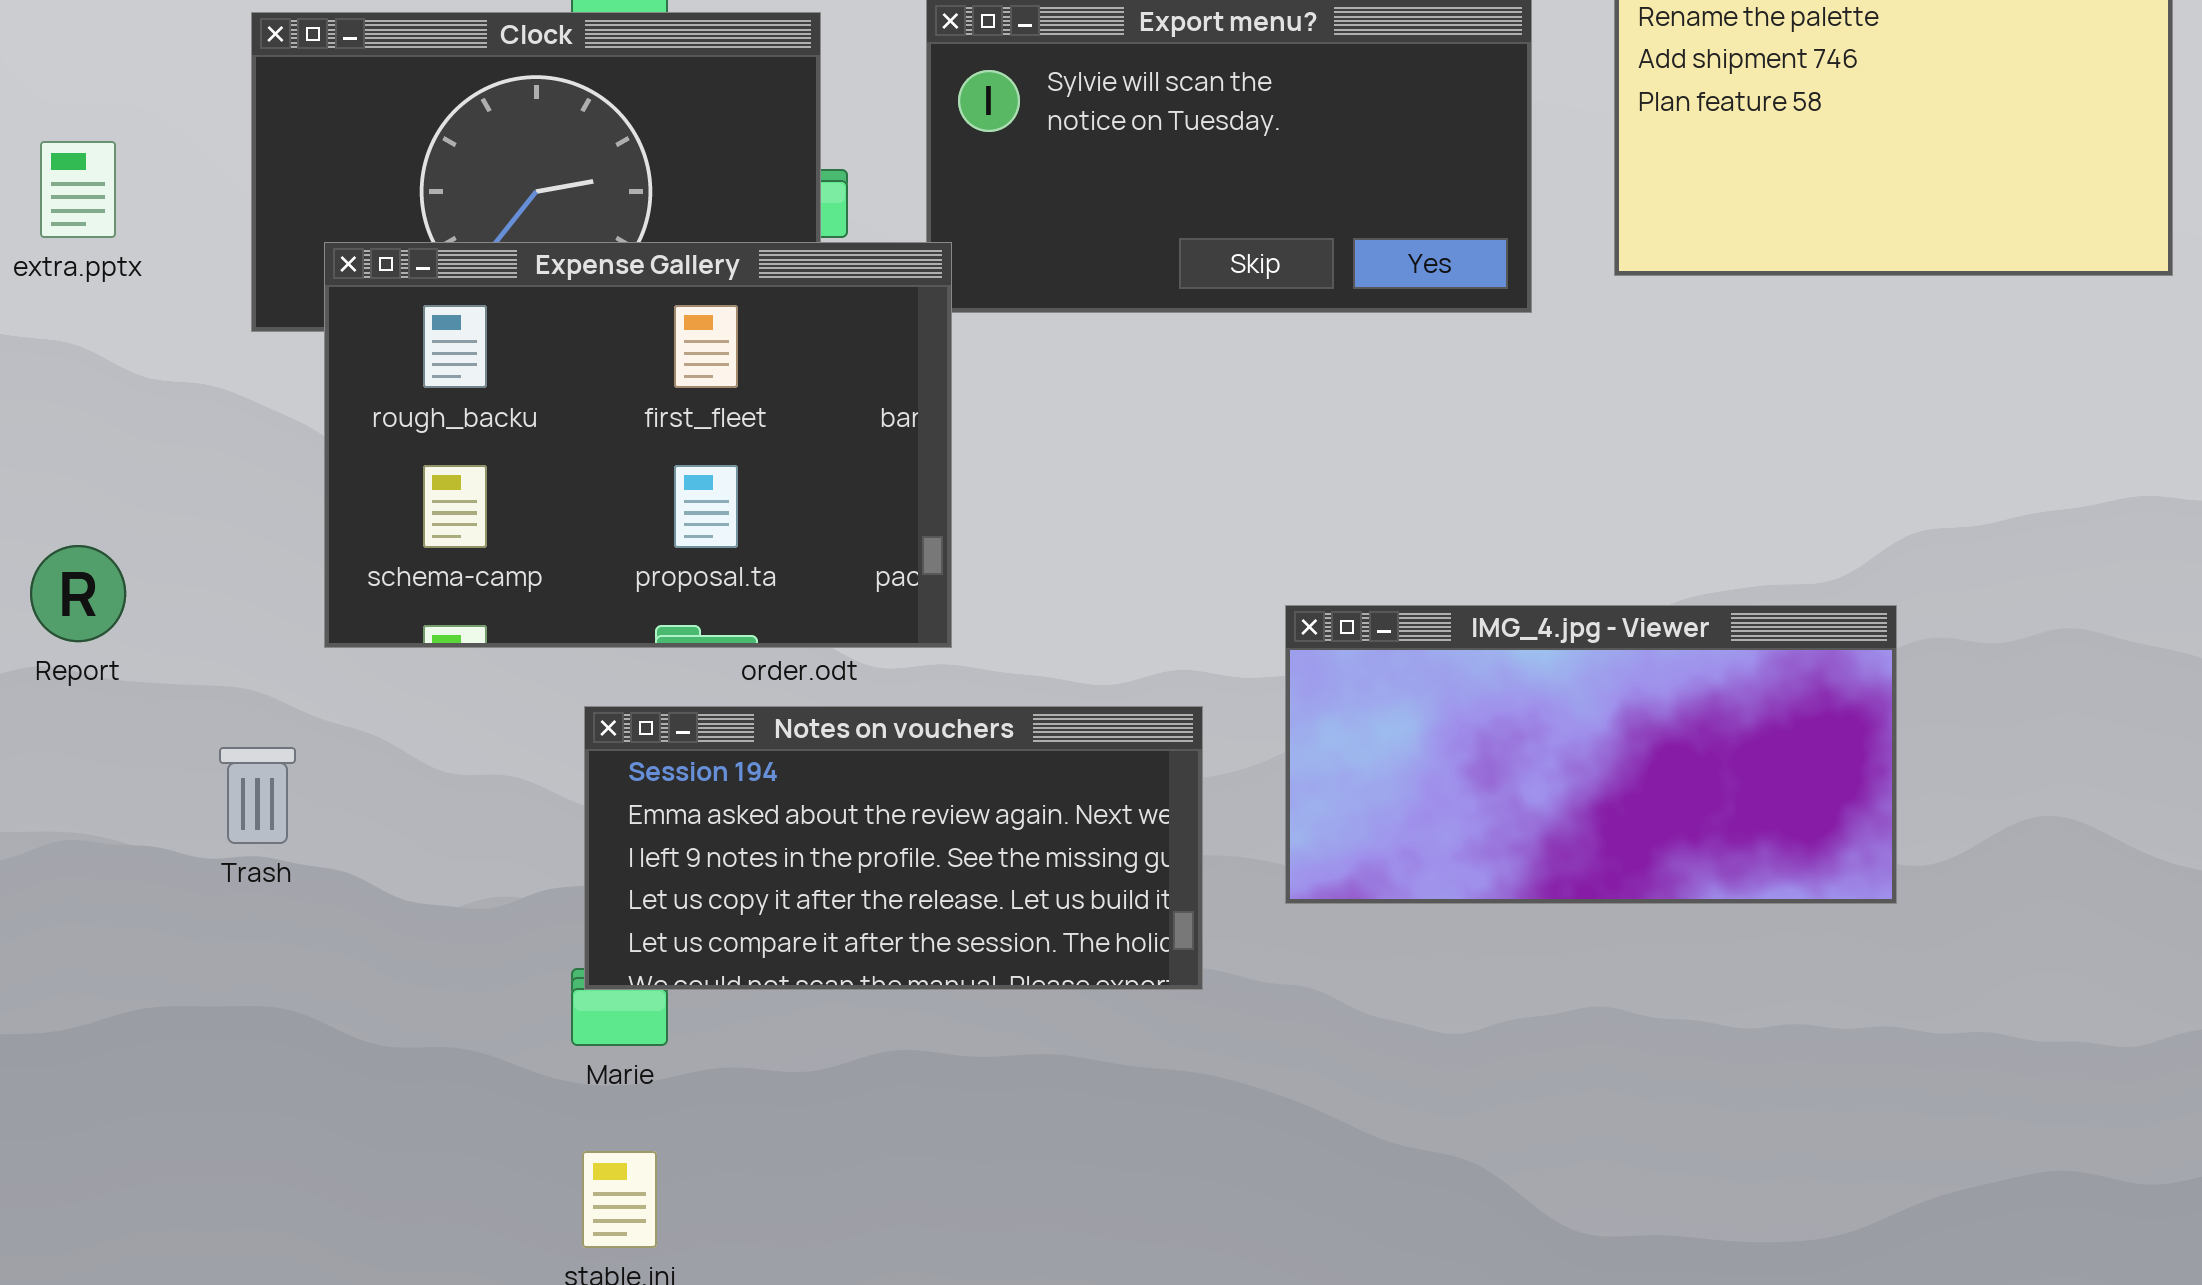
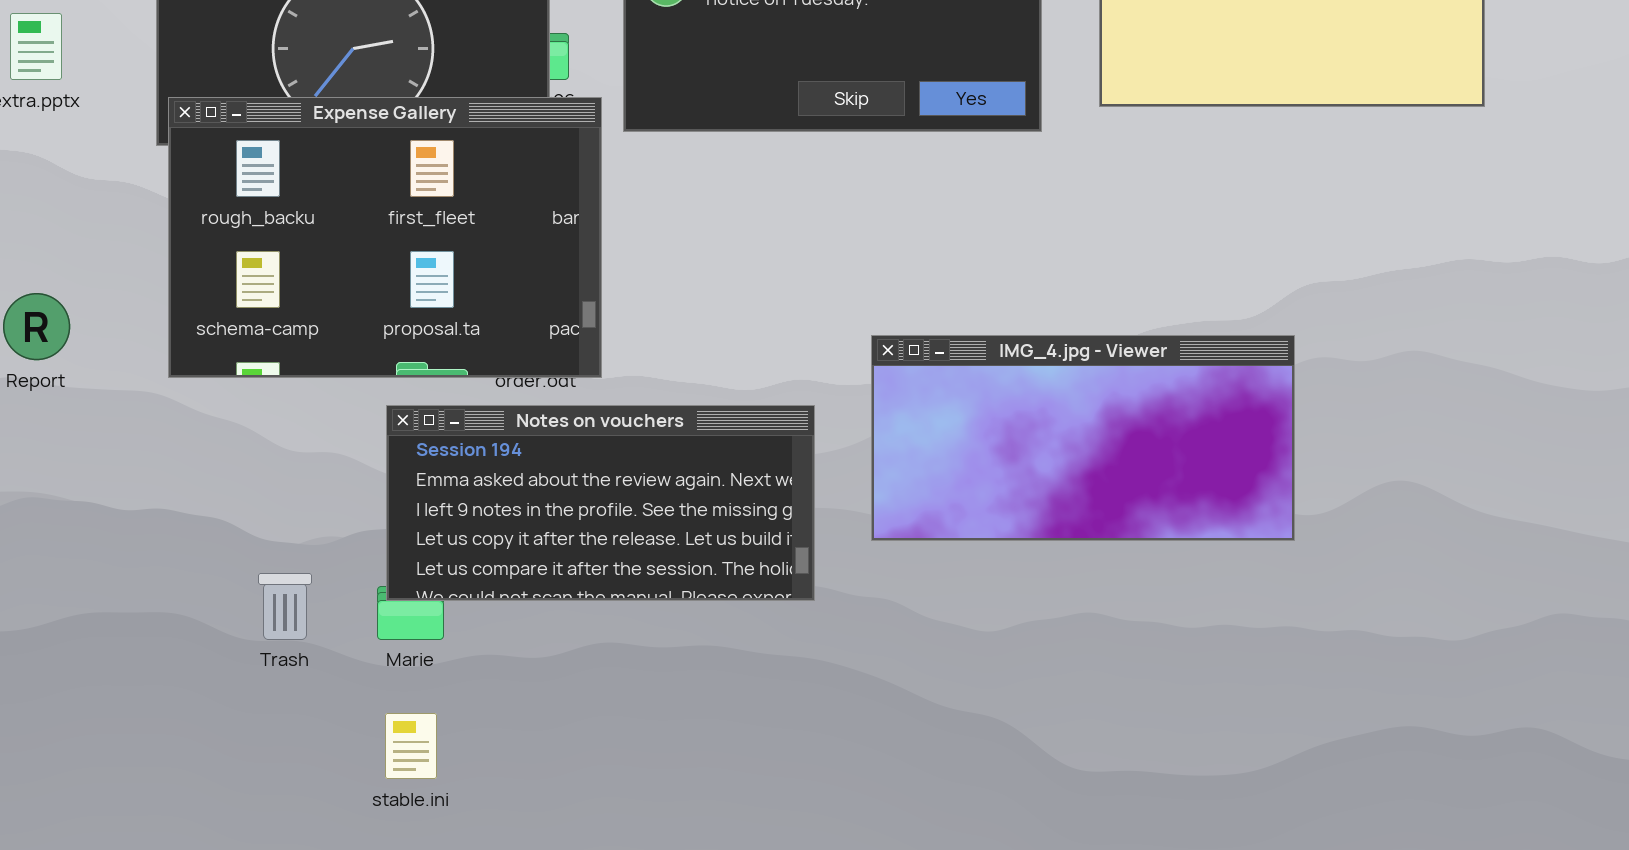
Expense Gallery: [324,242,952,648] -> [168,97,602,378], moved
Trash: [219,747,296,844] -> [258,573,312,640], moved

